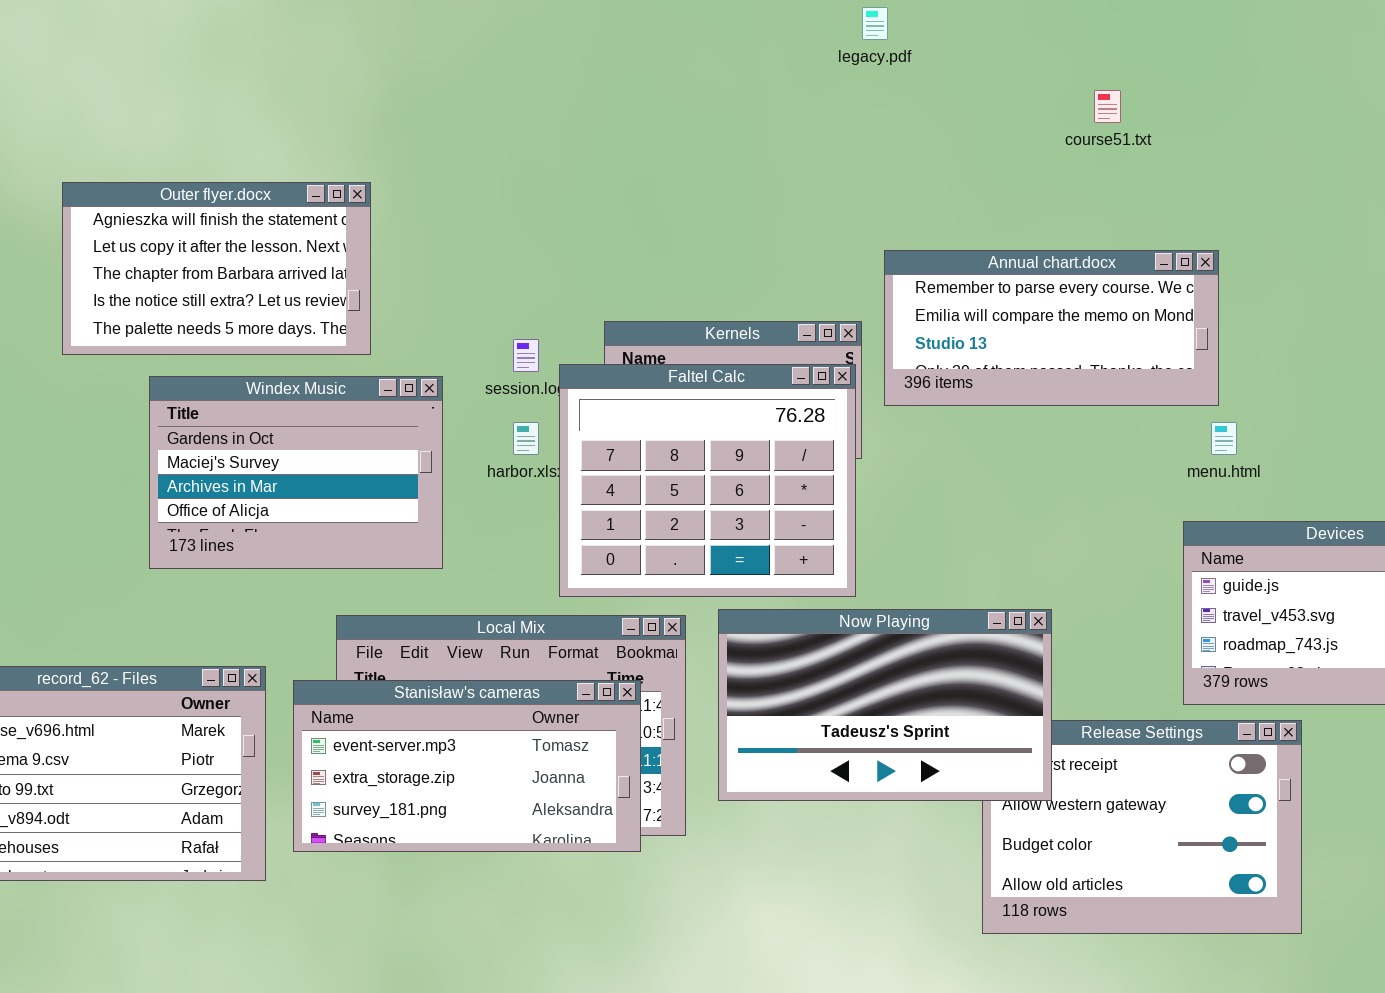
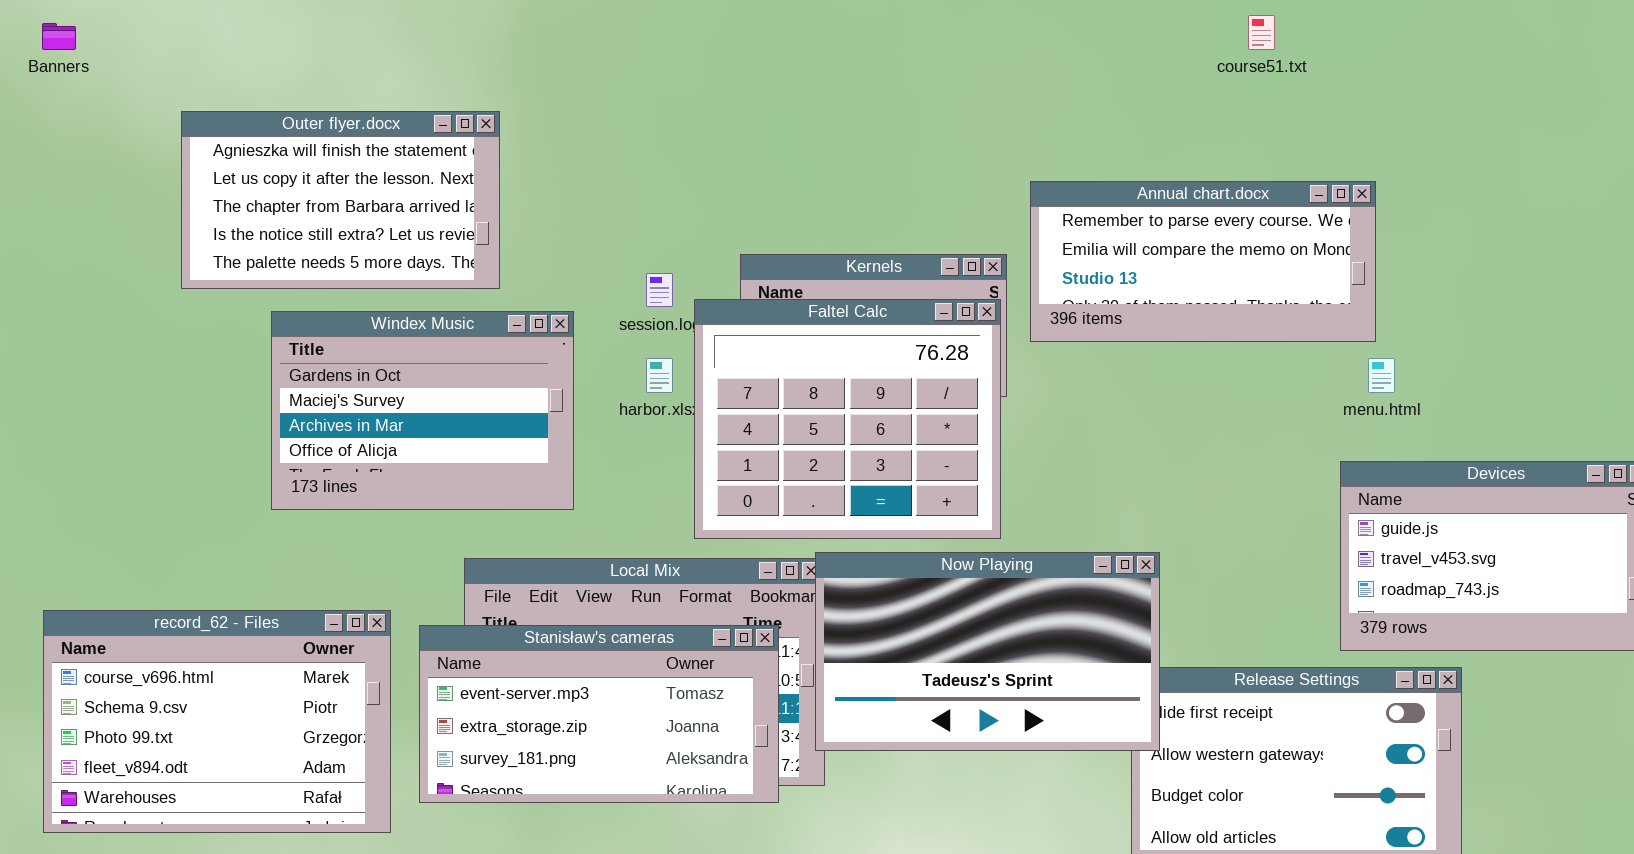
Now Playing: [718,609,1052,801] -> [815,552,1160,751], moved

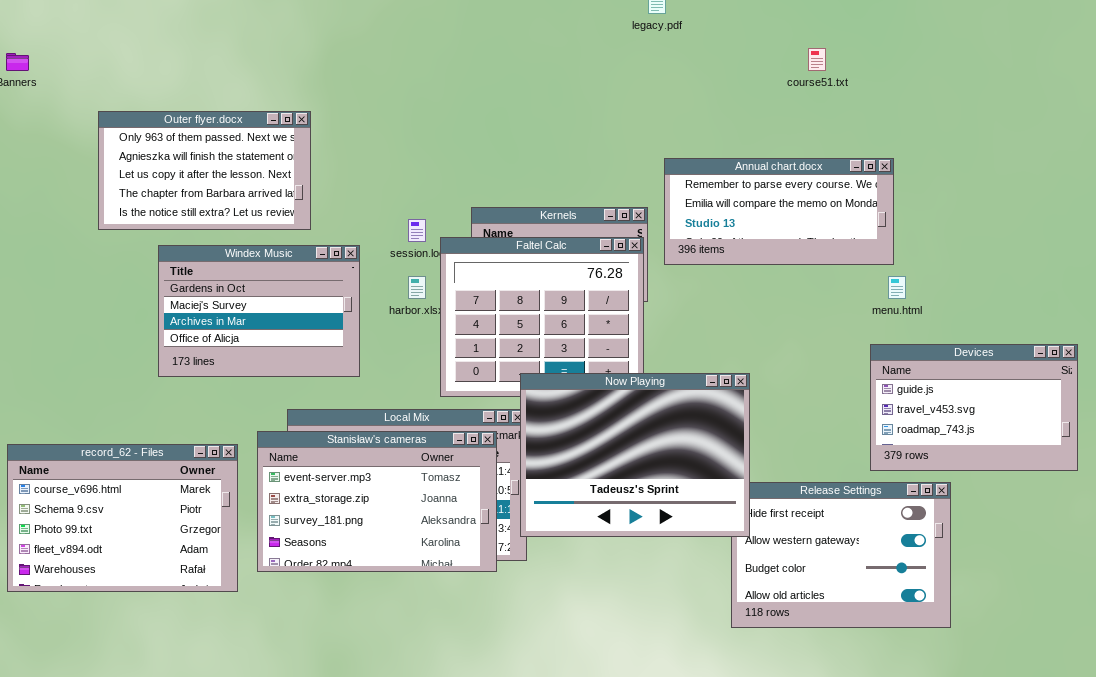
Outer flyer.docx: [181,111,500,289] -> [98,111,311,230], scrolled up 1 row
Now Playing: [815,552,1160,751] -> [520,373,750,537], resized
Stanisław's cameras: [419,625,779,803] -> [257,431,497,572], resized

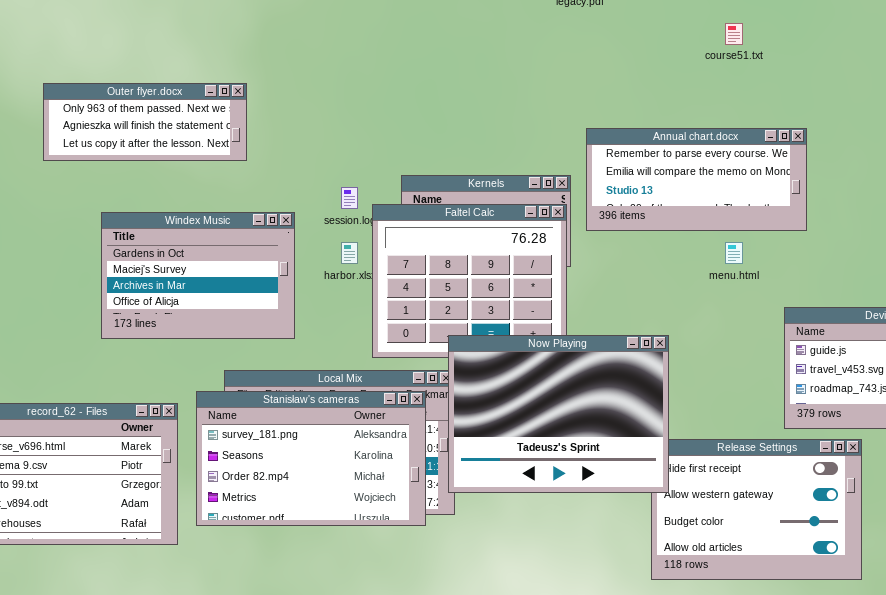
Outer flyer.docx: [98,111,311,230] -> [43,83,247,161], resized
menu.html: [888,276,906,299] -> [725,242,743,264], moved
Stanisław's cameras: [257,431,497,572] -> [196,391,426,526], scrolled down 2 rows

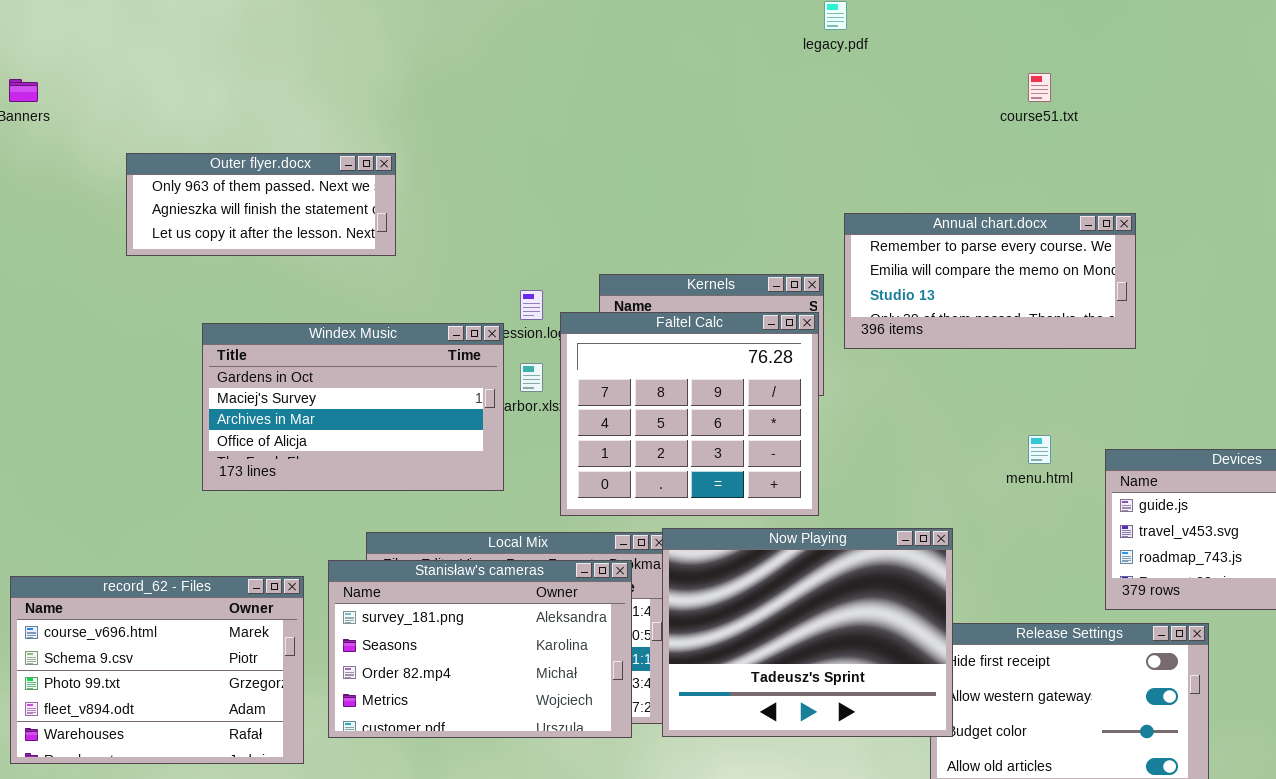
Windex Music: [101,212,295,339] -> [202,323,504,491], resized
menu.html: [725,242,743,264] -> [1028,435,1051,464], moved
Now Playing: [448,335,669,493] -> [662,528,953,737], moved

